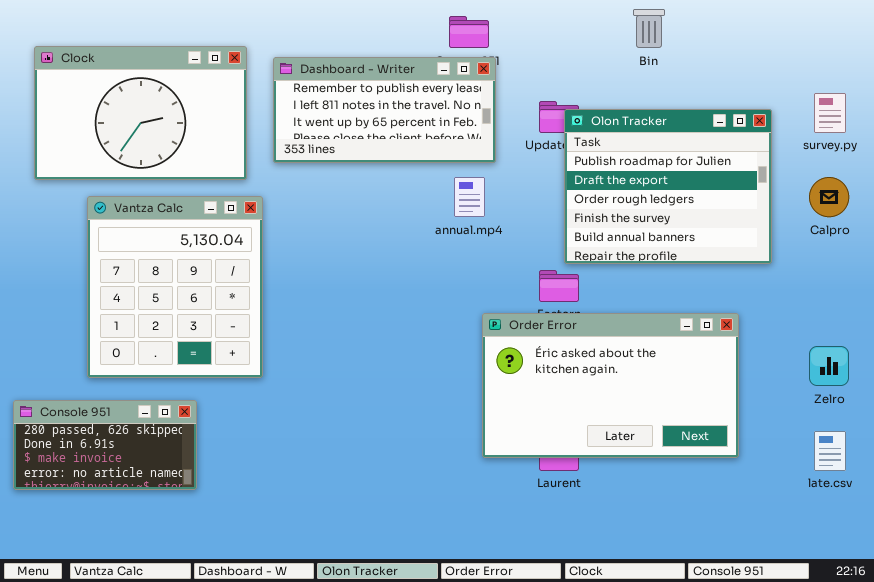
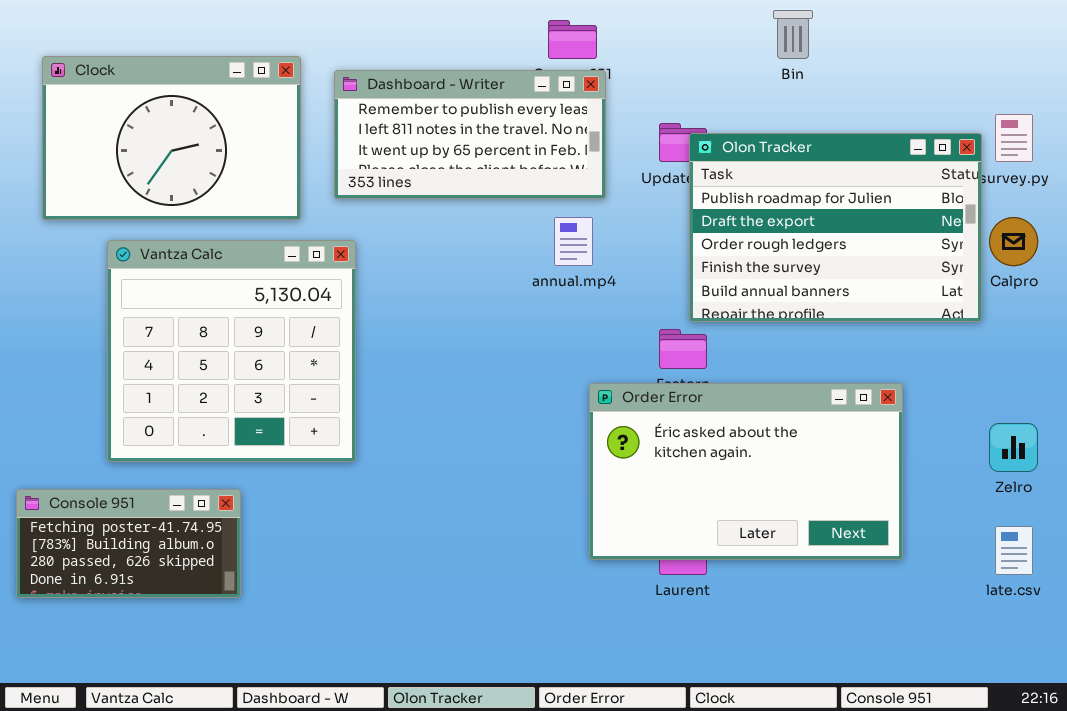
Olon Tracker: [564,109,772,264] -> [689,133,982,322], resized
Vantza Calc: [87,196,263,378] -> [107,240,356,462], resized
Console 951: [13,400,197,490] -> [16,489,241,598], scrolled up 2 rows

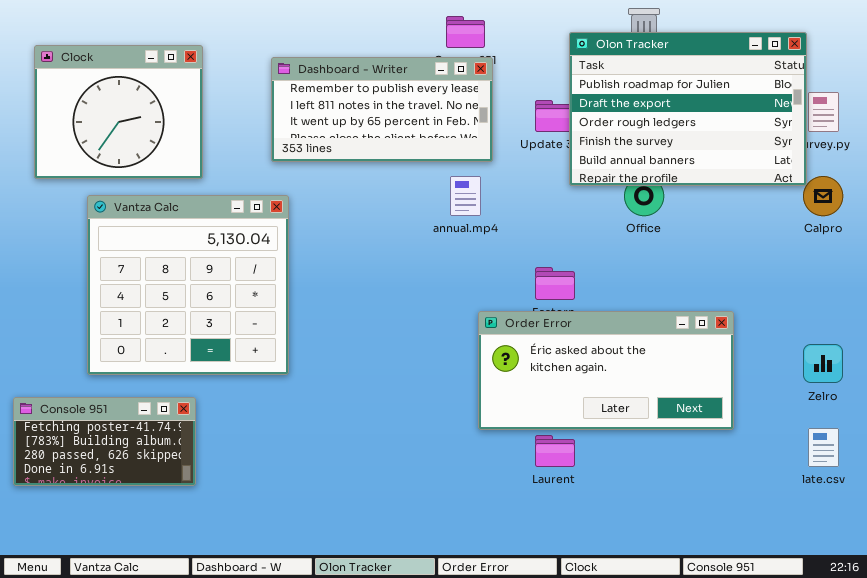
Clock: [42,56,301,220] -> [34,45,203,179], resized
Olon Tracker: [689,133,982,322] -> [569,32,807,186], moved
Order Error: [589,383,903,560] -> [478,311,734,430], resized

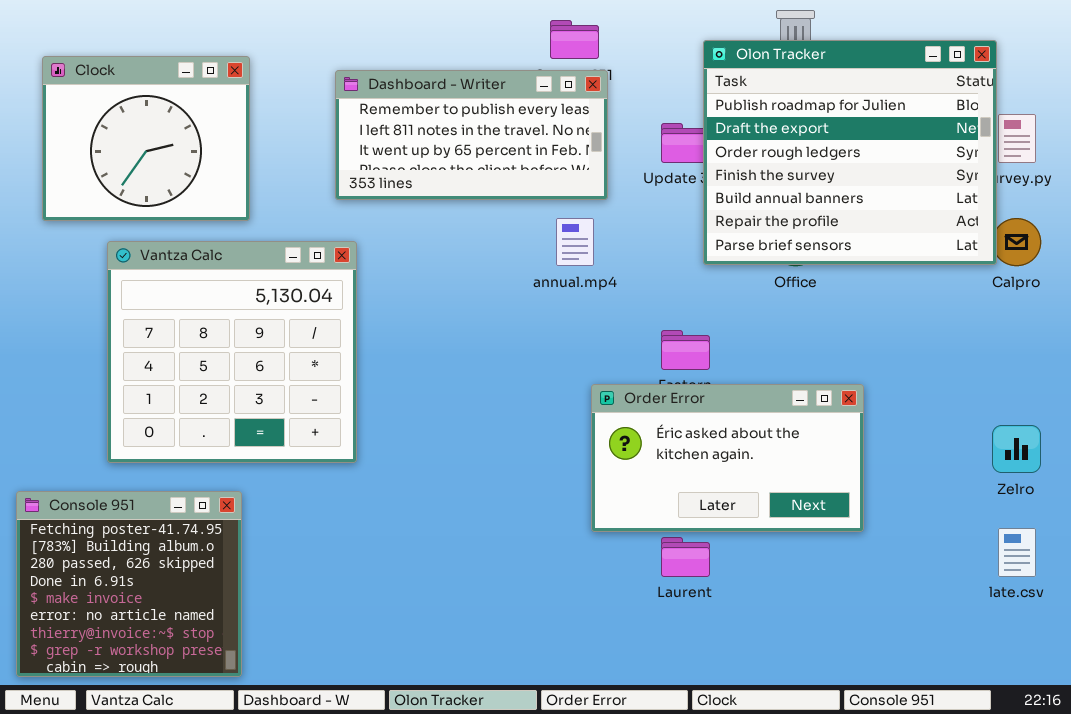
Olon Tracker: [569,32,807,186] -> [703,40,997,265], resized
Order Error: [478,311,734,430] -> [591,384,864,532], resized
Console 951: [13,397,196,486] -> [16,491,242,677], resized

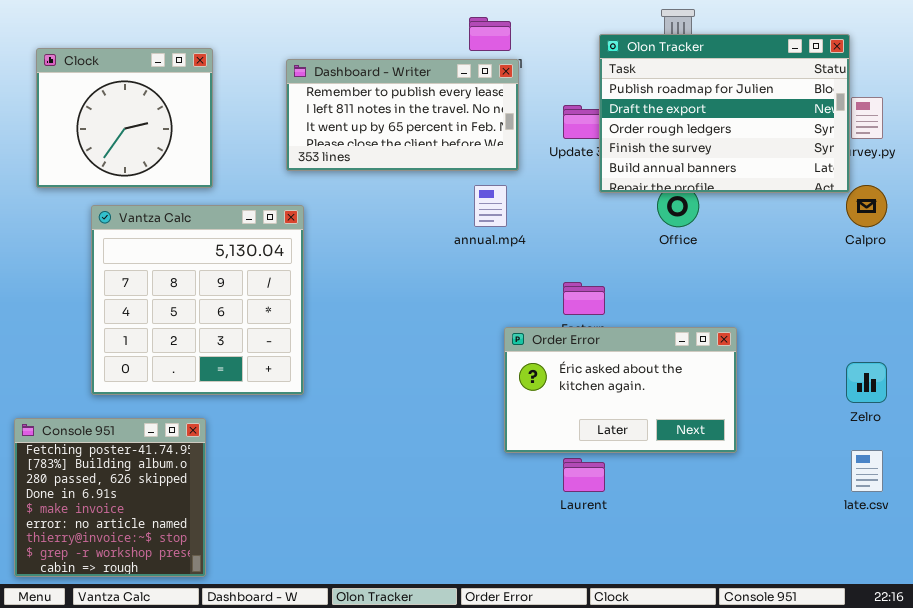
Olon Tracker: [703,40,997,265] -> [599,34,850,193], resized

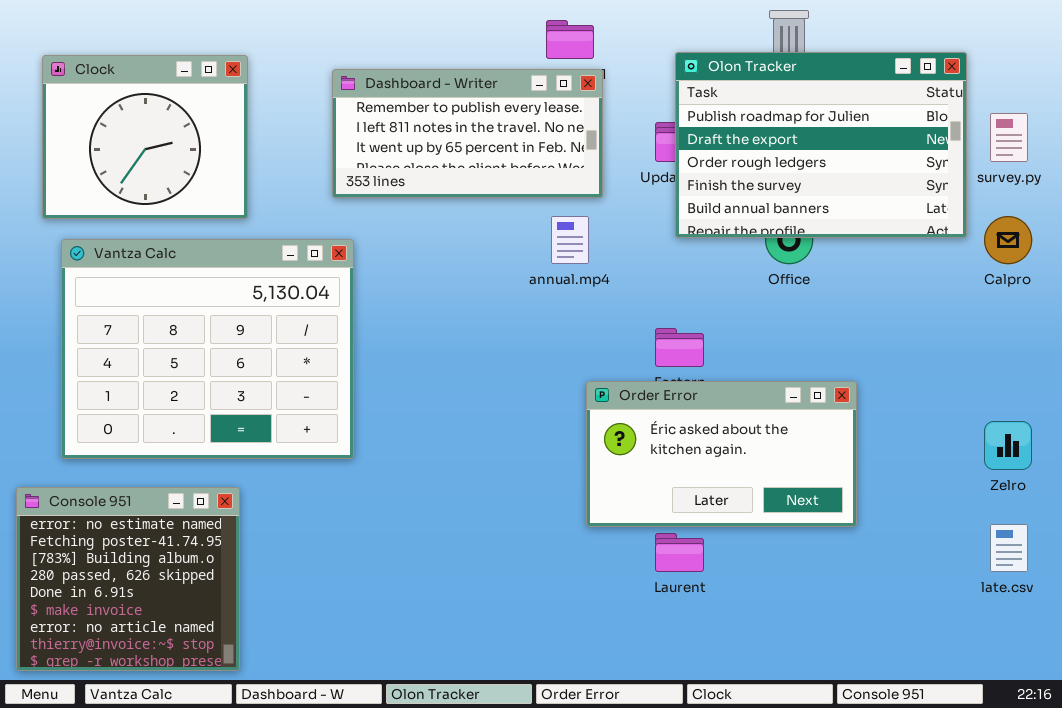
Olon Tracker: [599,34,850,193] -> [675,52,967,238], moved
Vantza Calc: [91,205,304,395] -> [61,239,354,459], resized
Console 951: [14,418,206,577] -> [16,487,240,671], scrolled up 1 row

